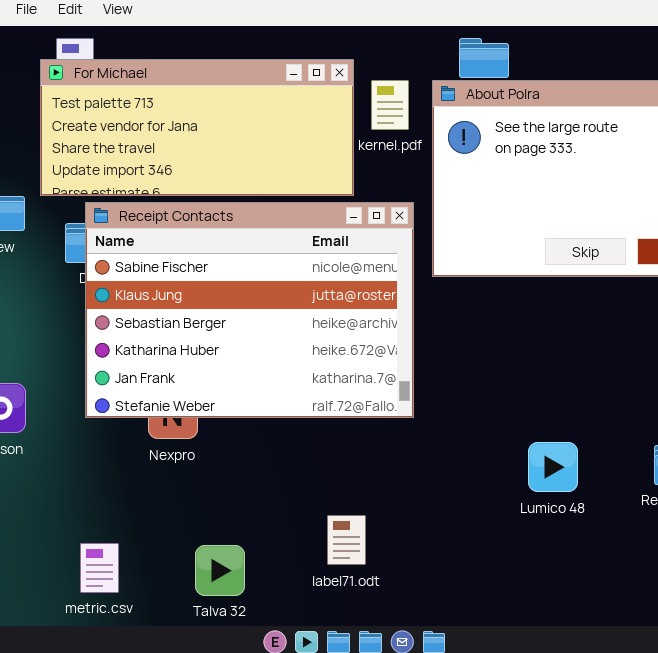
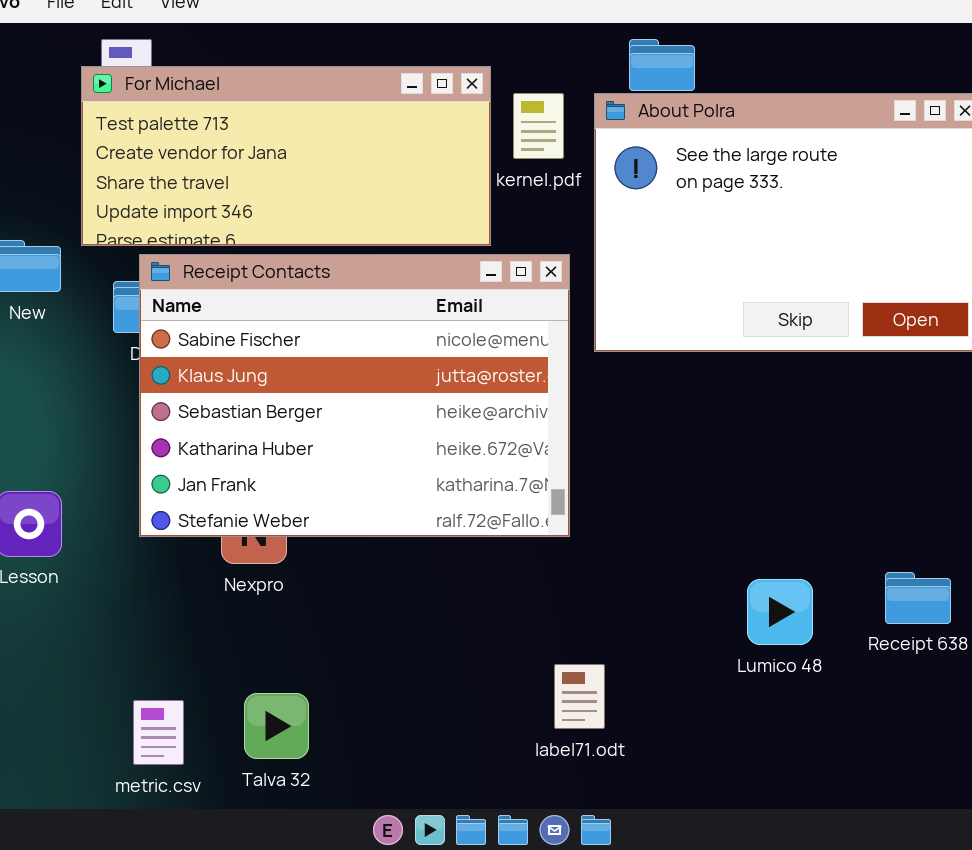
Lumico 48: [528,442,578,492] -> [747,579,813,645], moved
label71.odt: [327,515,366,565] -> [554,664,605,729], moved
Talva 32: [195,545,245,596] -> [244,693,309,759], moved

